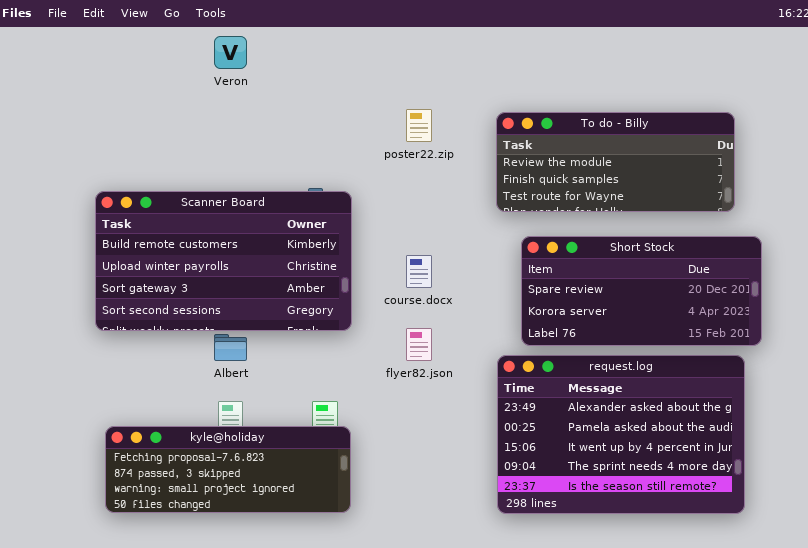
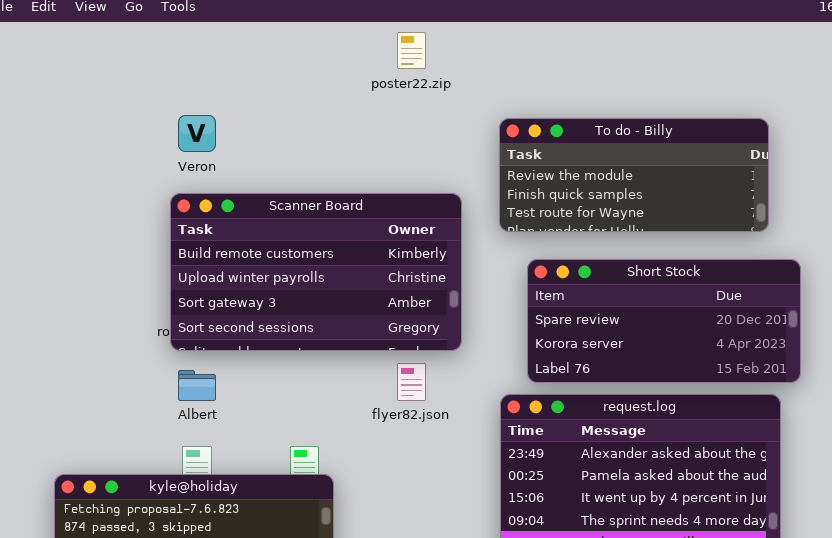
Veron: [214,36,247,69] -> [178,115,216,152], moved
poster22.zip: [406,109,432,142] -> [397,32,426,69], moved
Scanner Board: [95,191,352,331] -> [170,193,462,351], moved

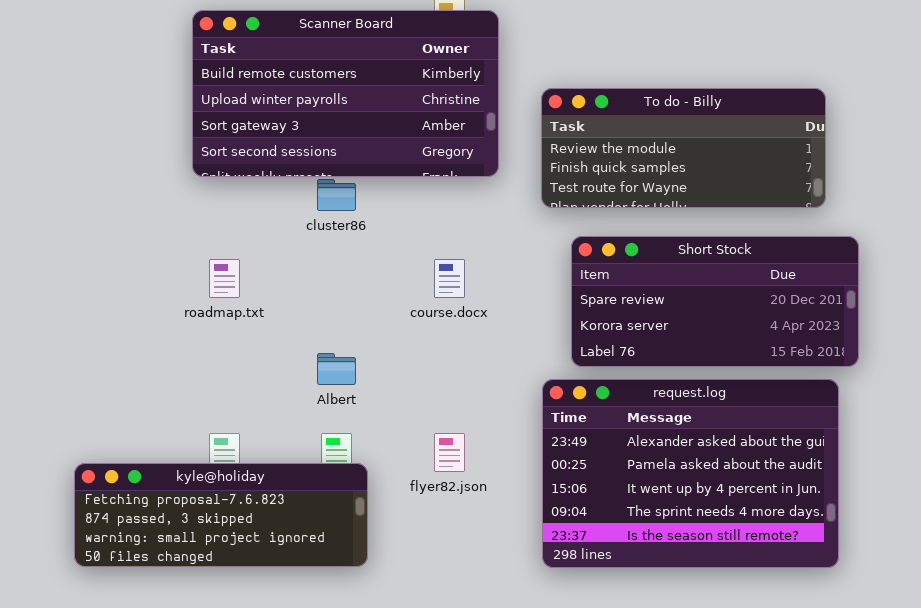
Scanner Board: [170,193,462,351] -> [192,10,499,177], moved
flyer82.json: [397,363,426,401] -> [434,433,465,472], moved
Albert: [178,370,216,401] -> [317,353,356,385], moved

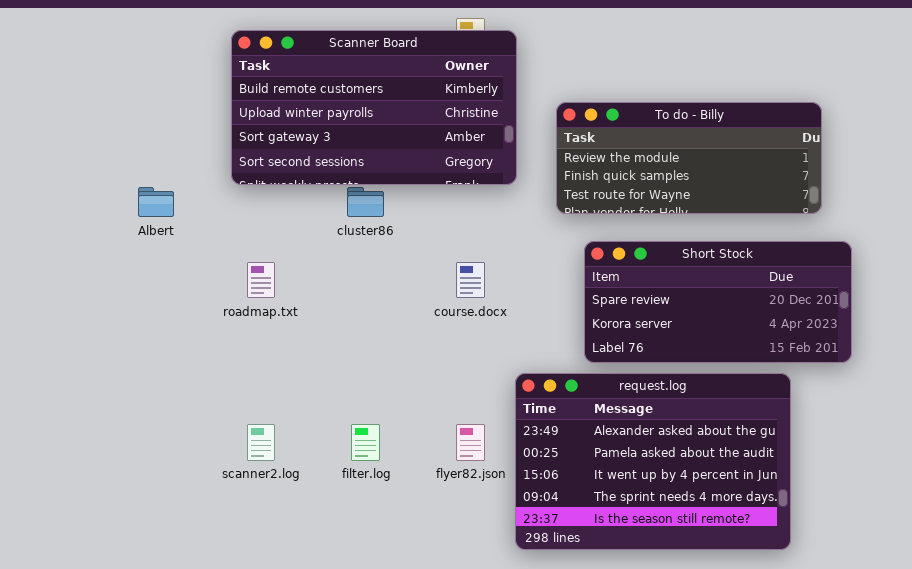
Albert: [317,353,356,385] -> [138,187,174,217], moved
request.log: [542,379,839,568] -> [515,373,791,550], moved
kyle@holiday: [74,463,368,567] -> none, closed

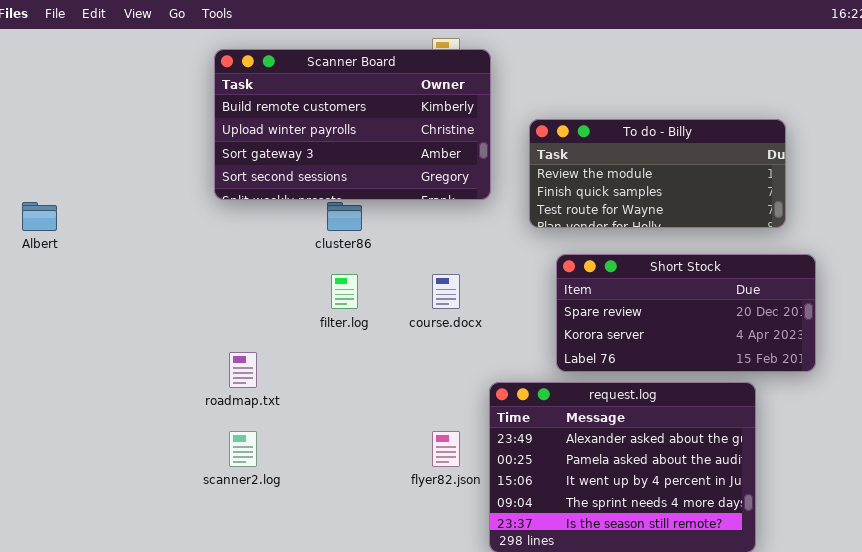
Albert: [138,187,174,217] -> [22,202,57,231], moved
roadmap.txt: [247,262,275,298] -> [229,352,257,388], moved
filter.log: [351,424,380,461] -> [331,274,358,309], moved

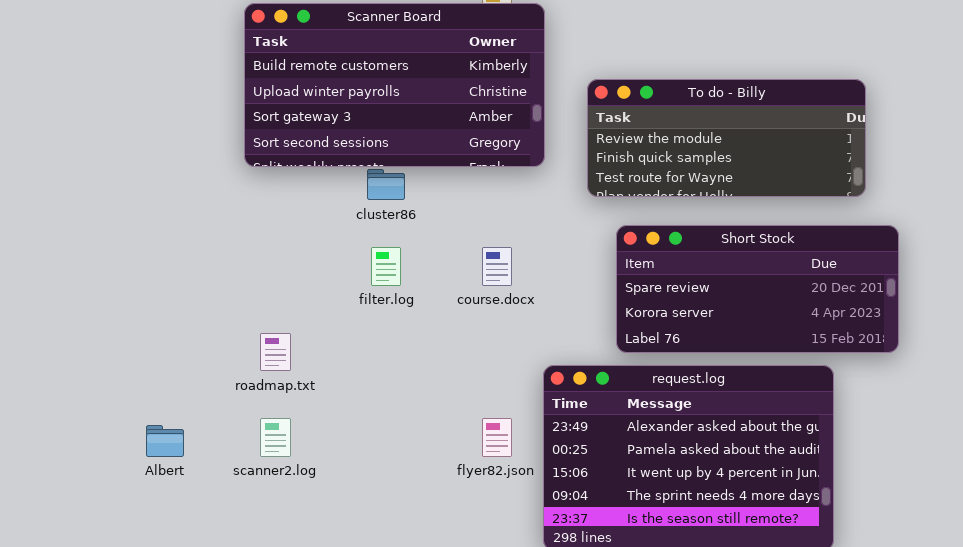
Albert: [22,202,57,231] -> [146,425,184,457], moved

